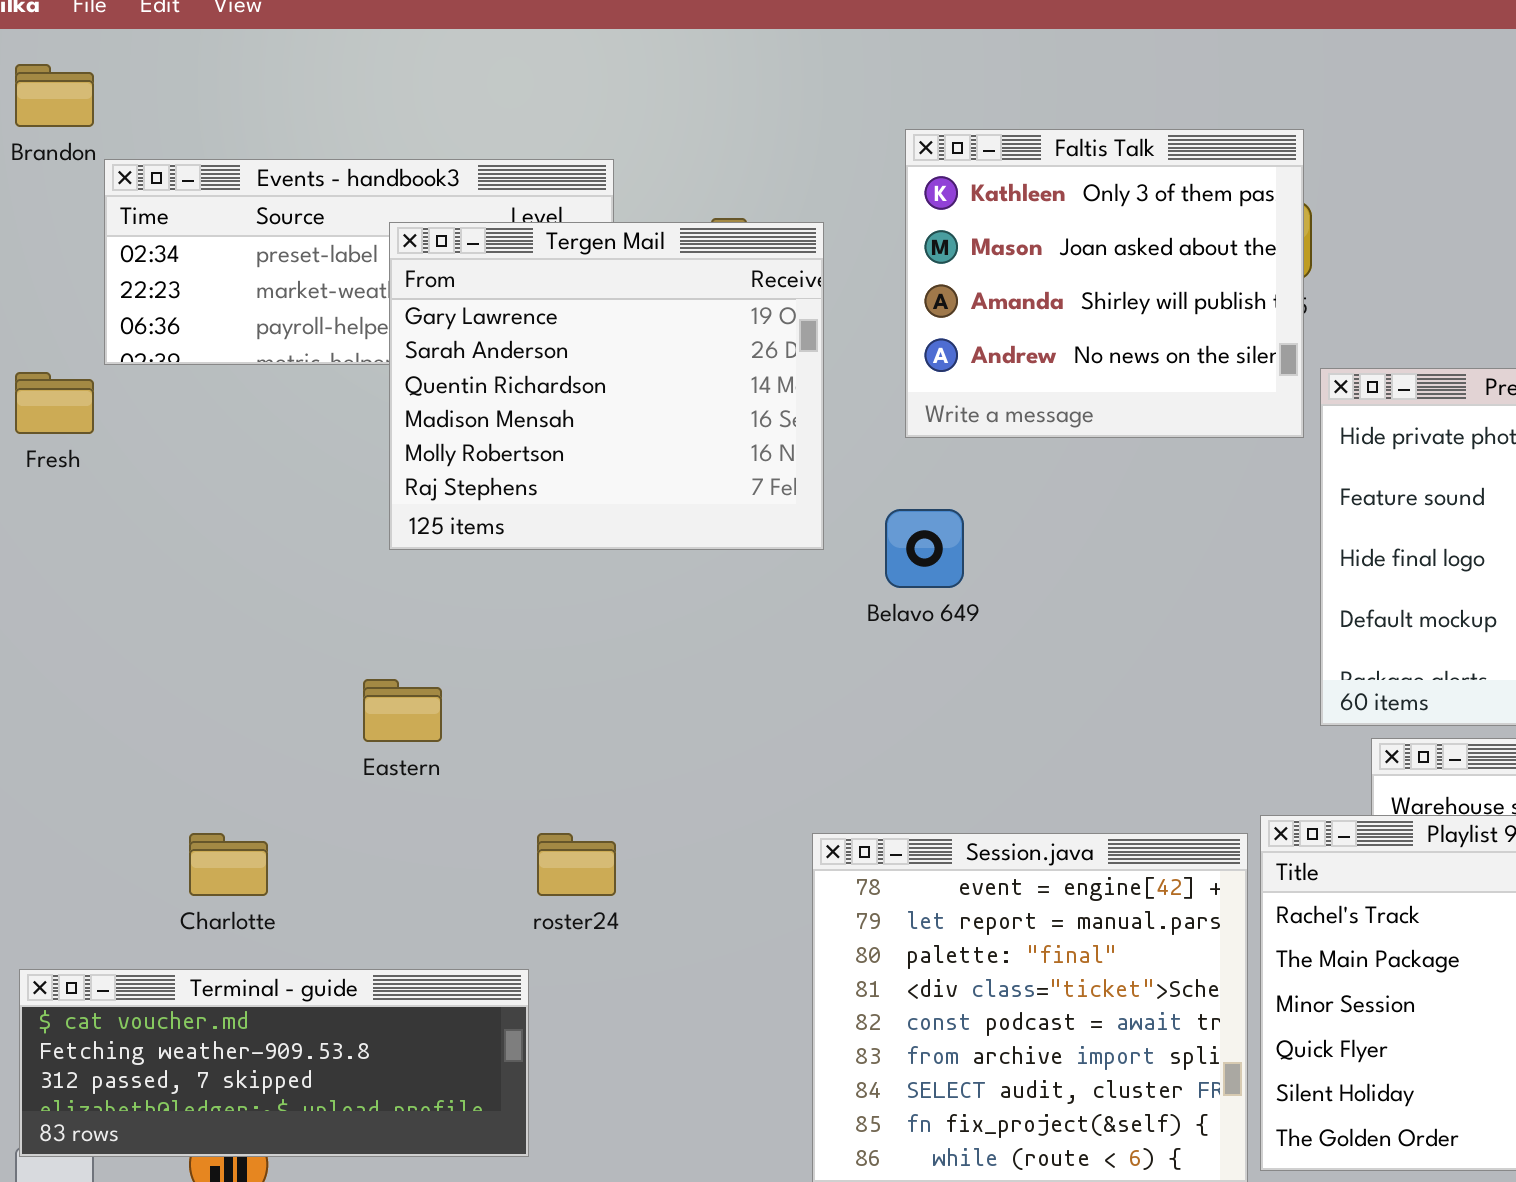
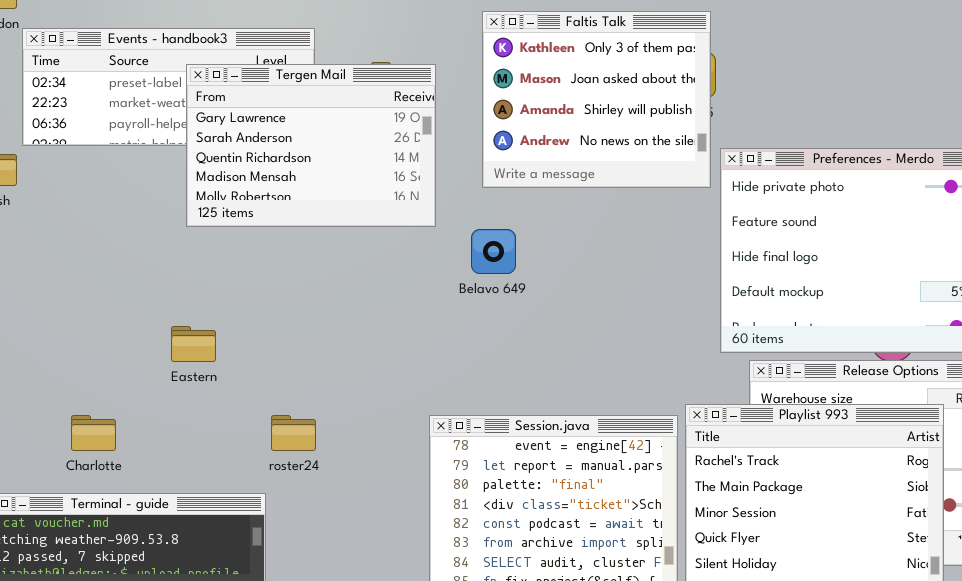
Tergen Mail: [389,222,824,550] -> [186,64,436,227], resized

